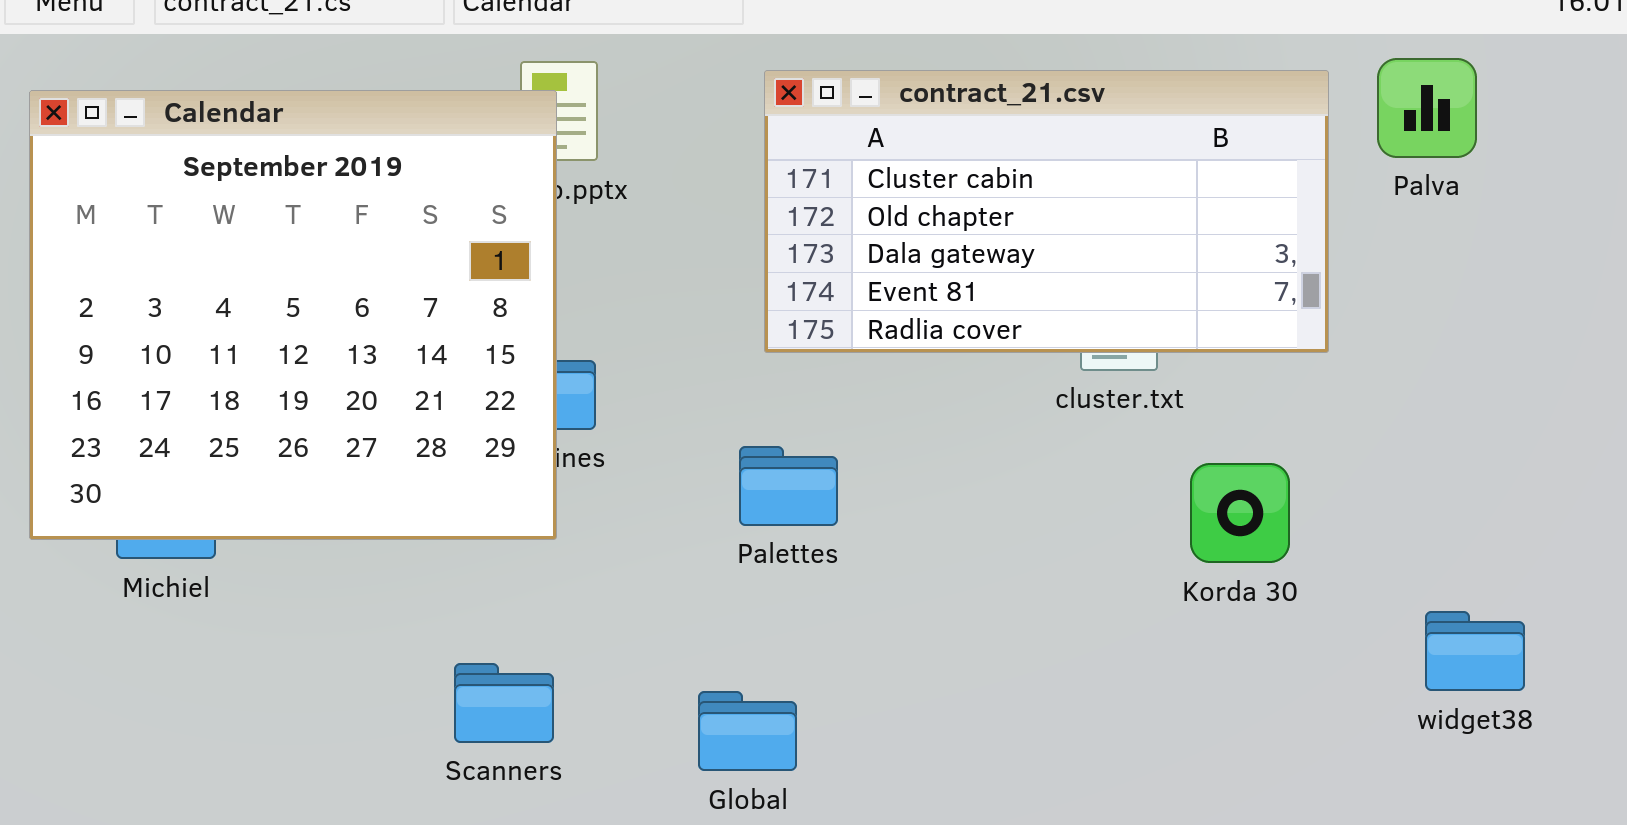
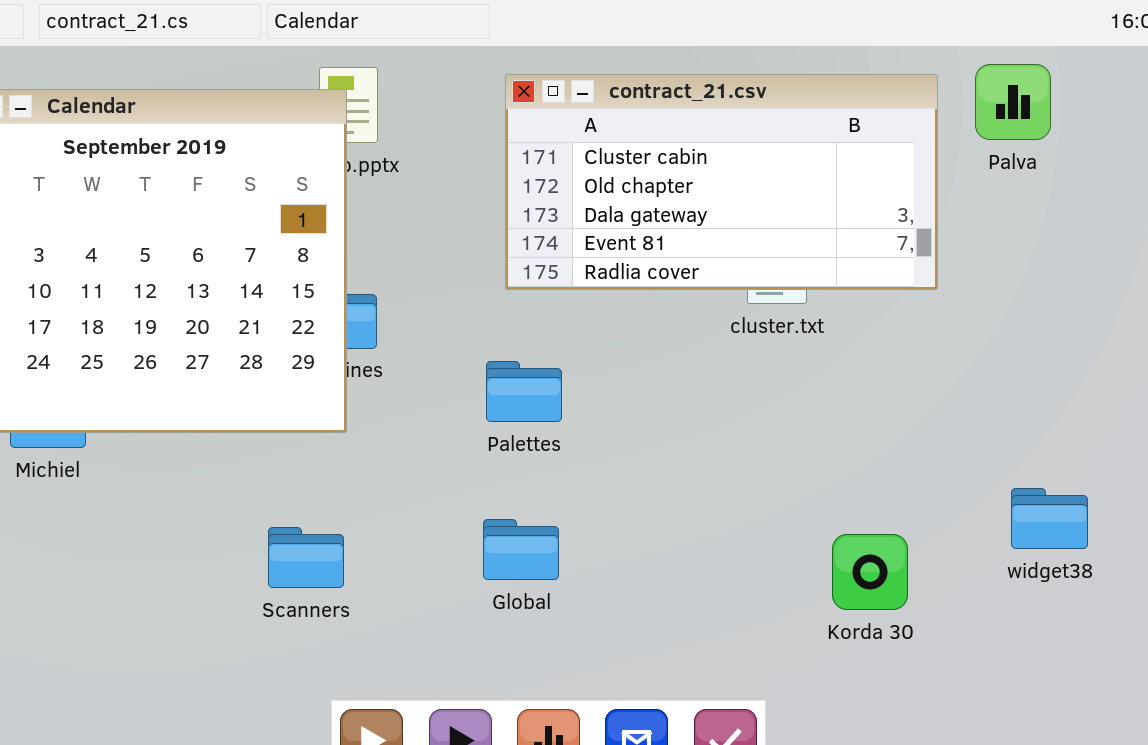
Korda 30: [1190,463,1290,563] -> [832,534,908,610], moved
Global: [698,691,797,771] -> [483,519,559,580], moved

